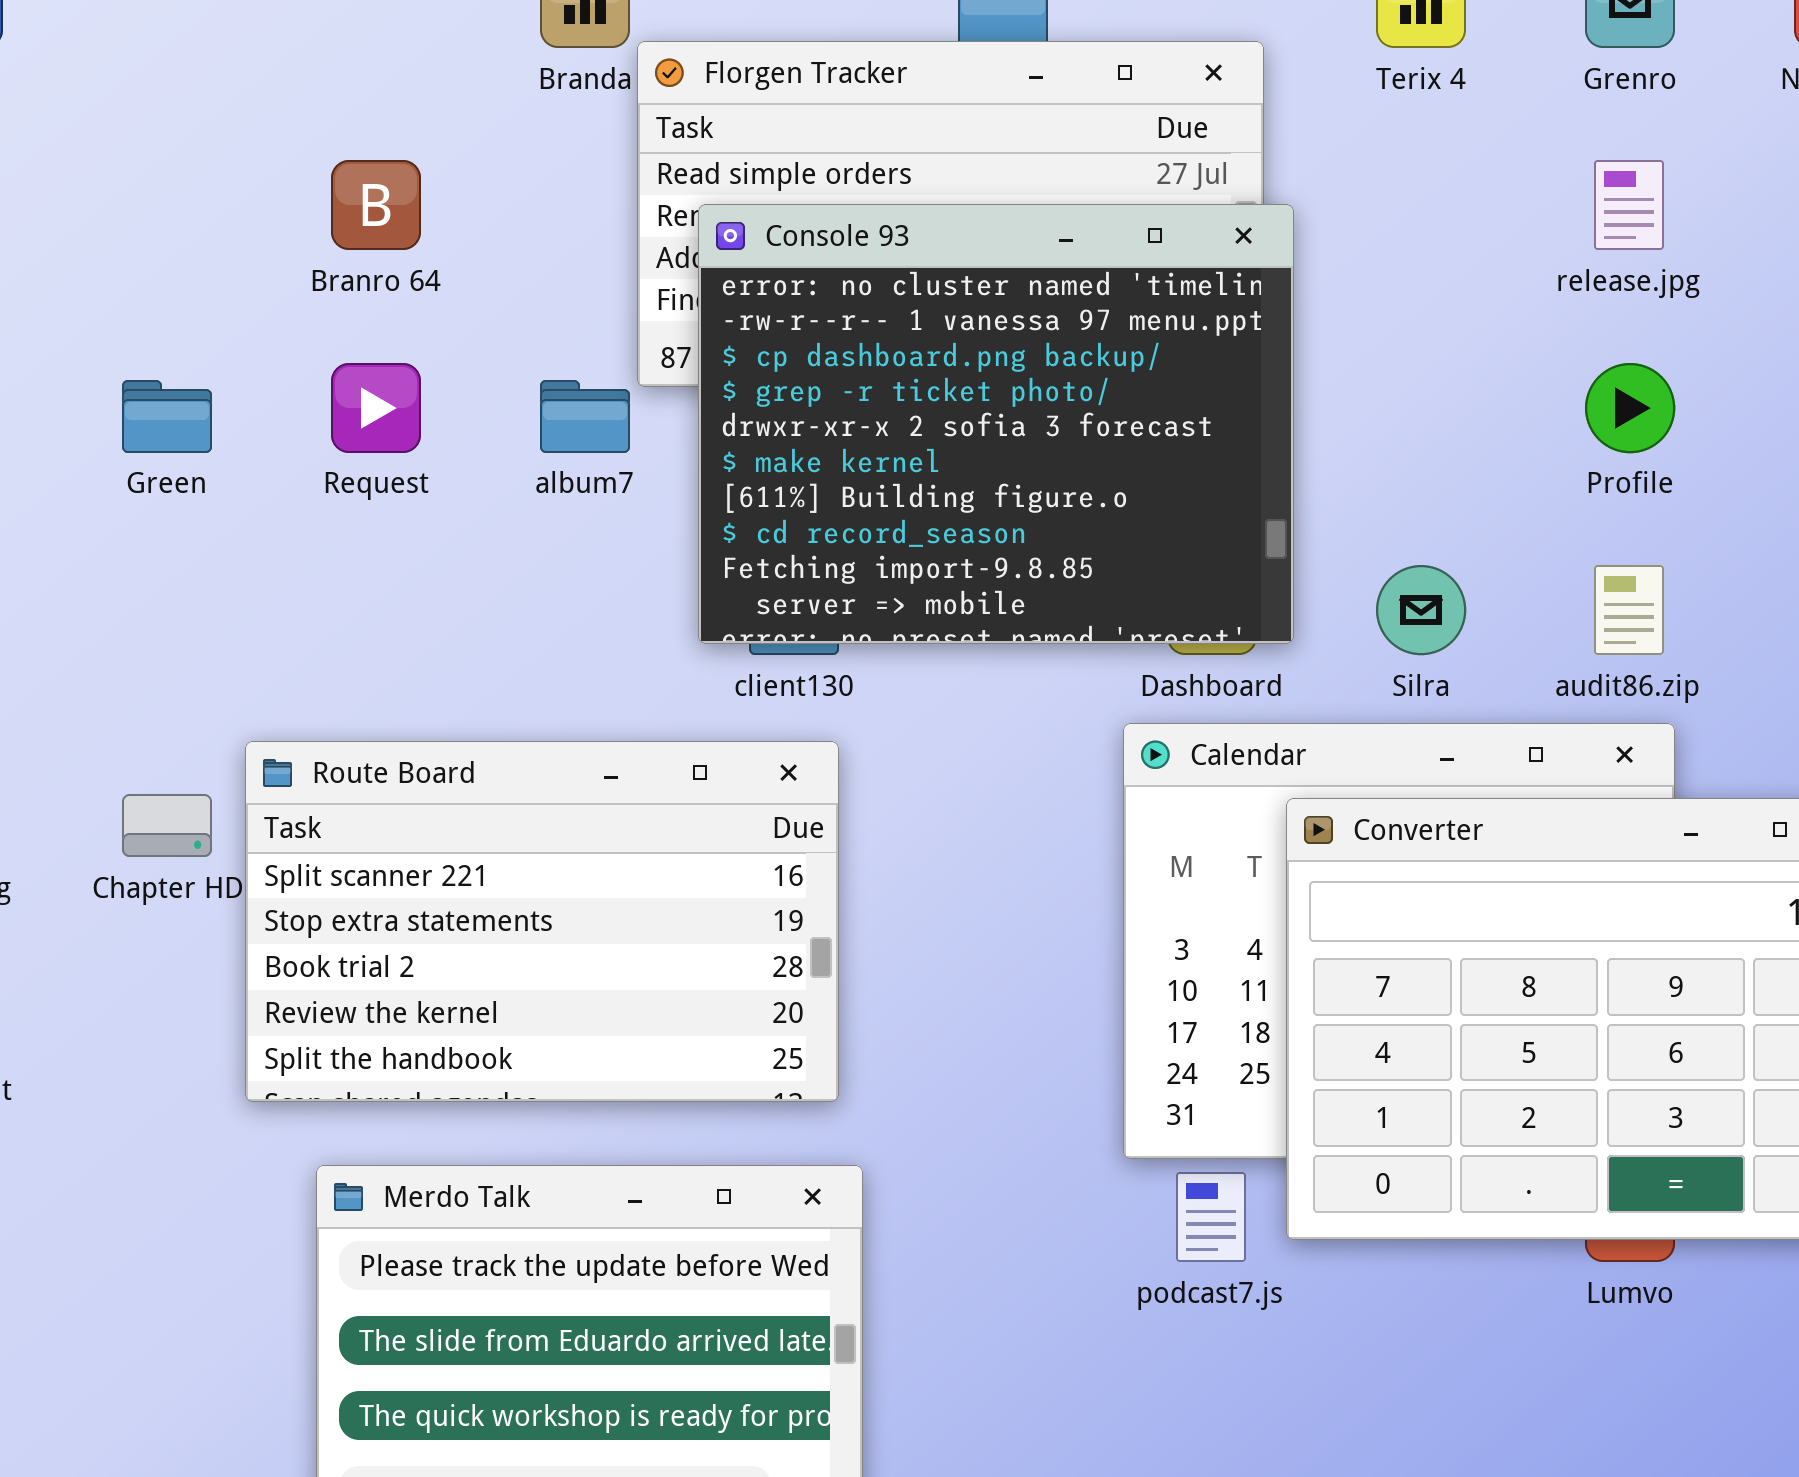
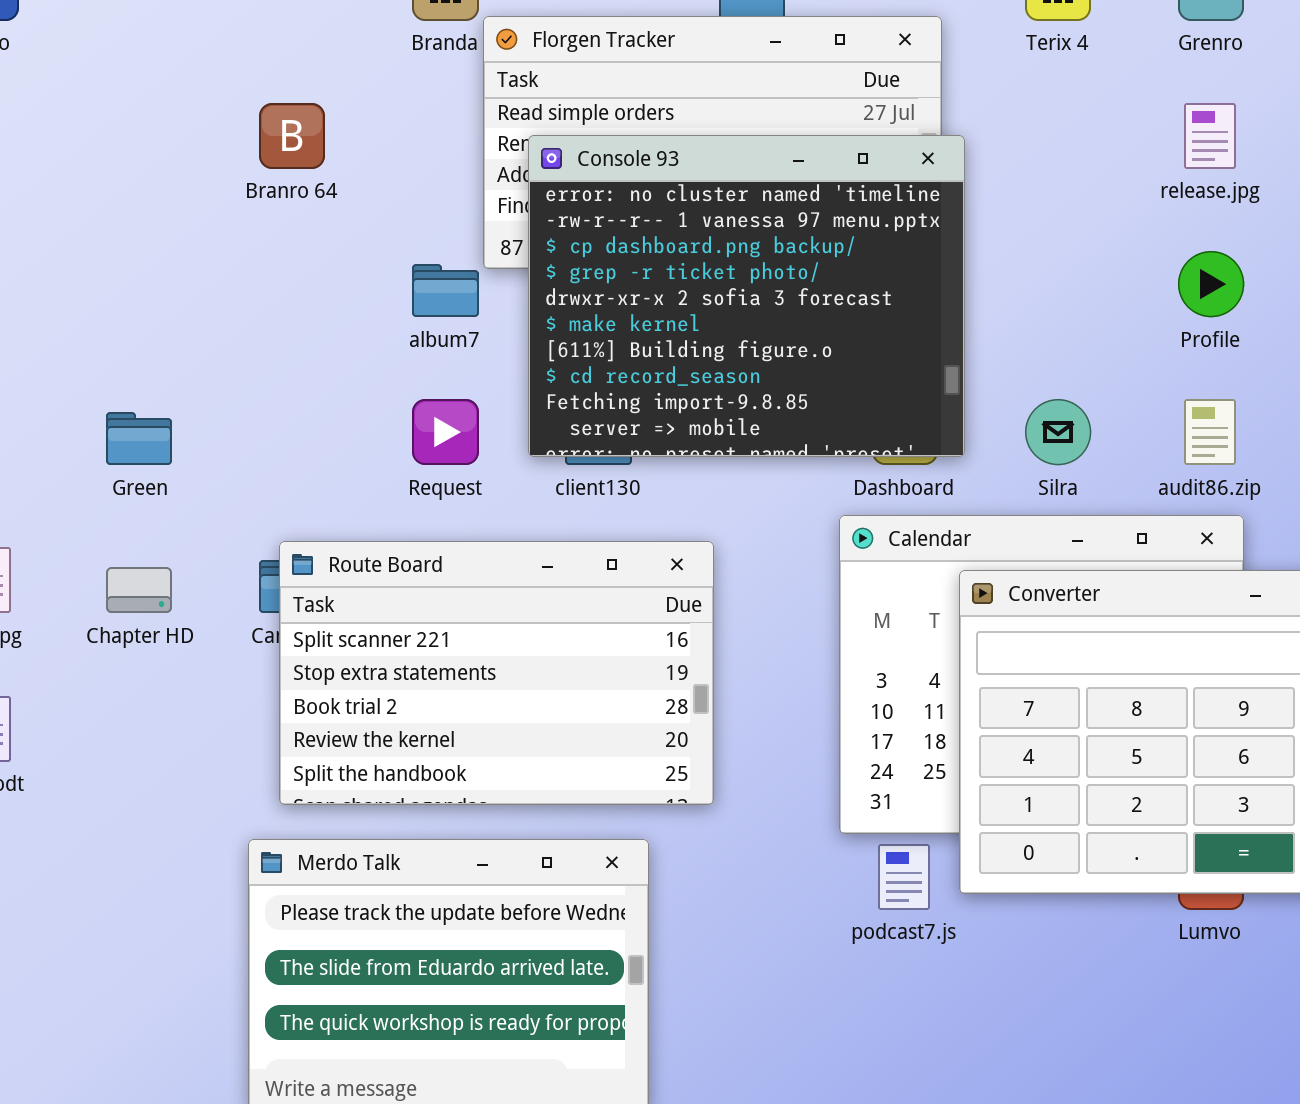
Request: [331,363,421,453] -> [412,399,479,465], moved
Green: [122,380,212,453] -> [106,412,172,465], moved
Route Board: [245,741,839,1102] -> [279,541,714,805], moved

